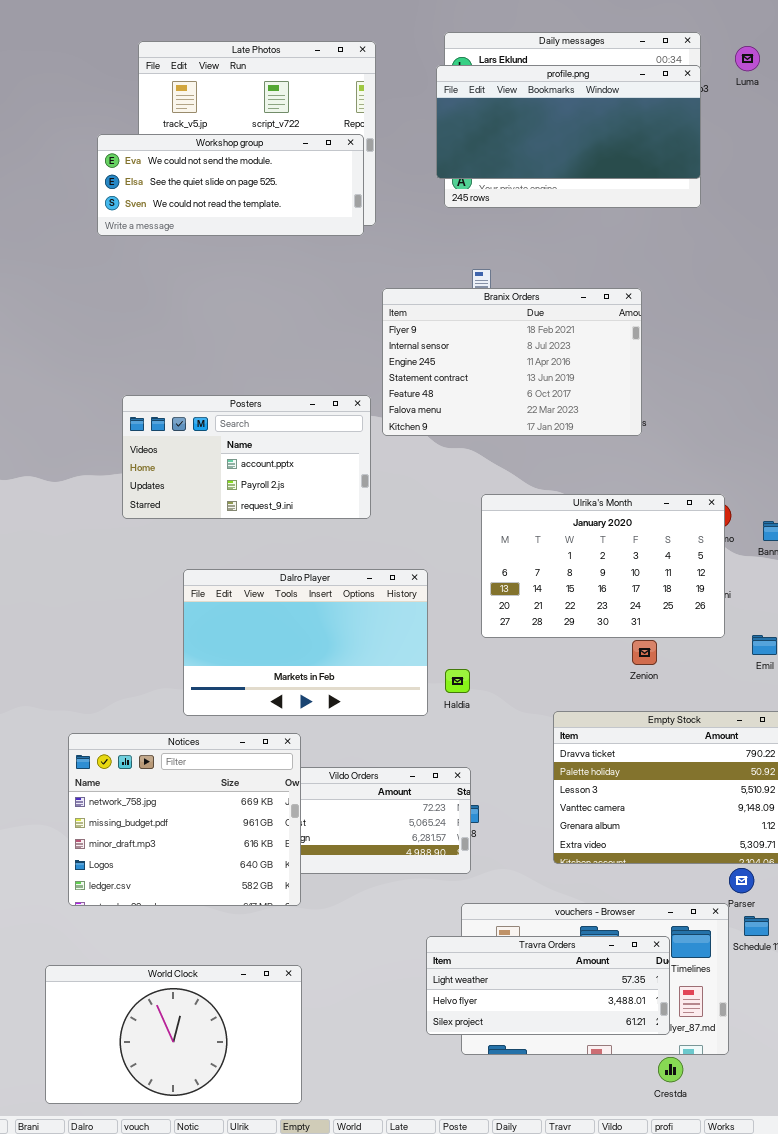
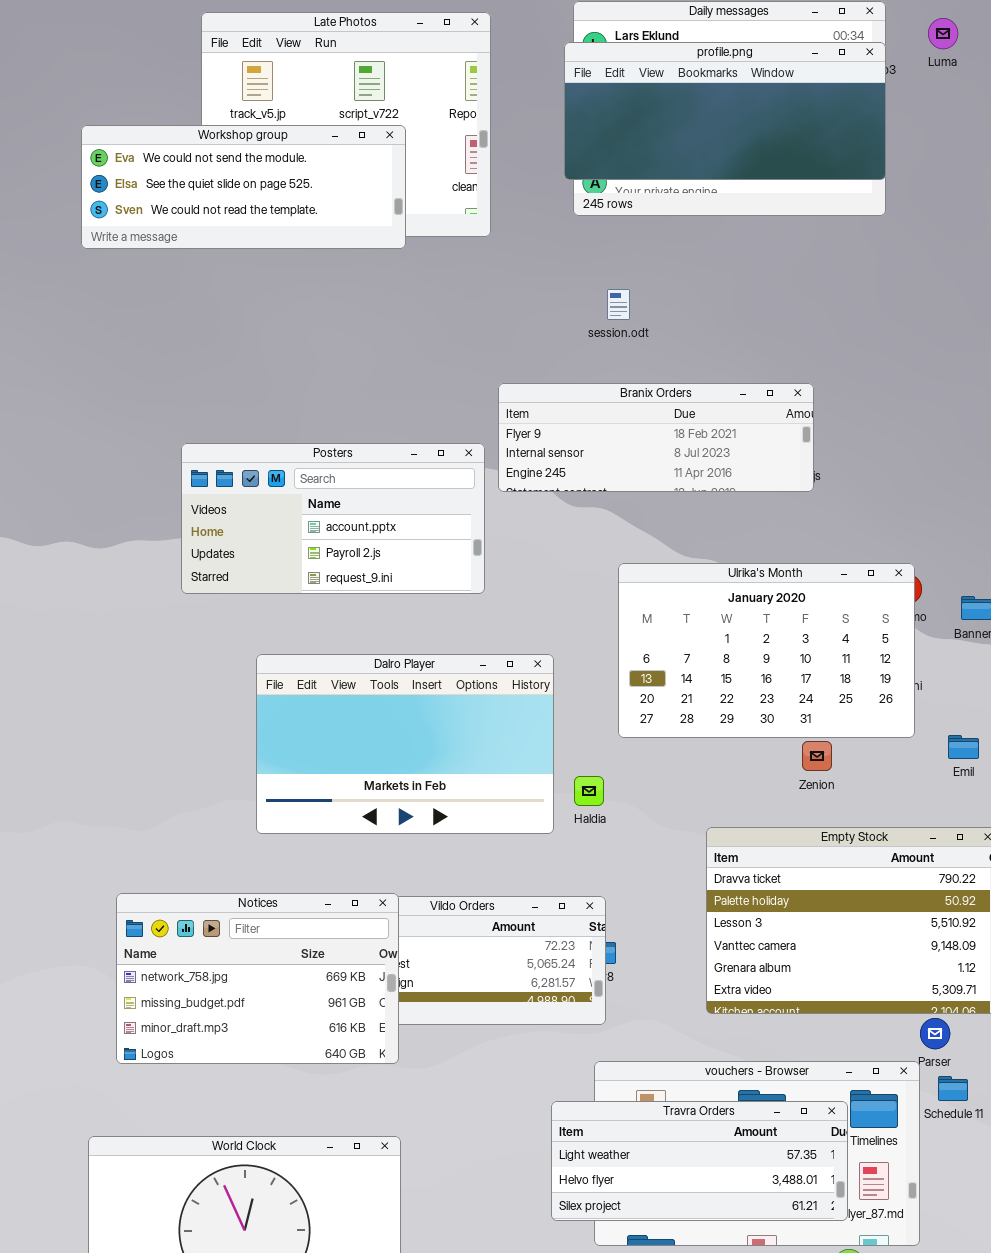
Workshop group: [97,134,364,236] -> [81,125,406,249], moved
Branix Orders: [382,288,642,436] -> [498,383,814,492], resized
Notices: [68,733,301,906] -> [116,893,399,1064], resized

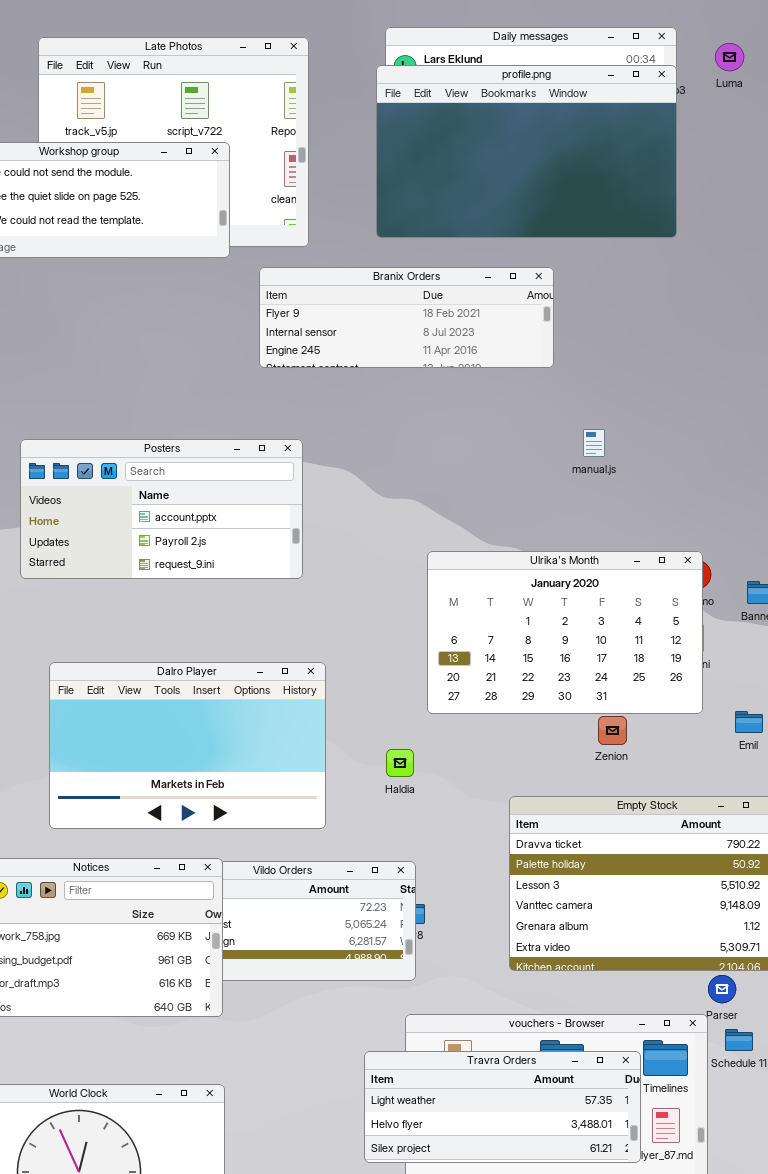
profile.png: [564,42,886,180] -> [376,65,677,238], resized
Branix Orders: [498,383,814,492] -> [259,267,554,368], moved
Dalro Player: [256,654,554,834] -> [49,662,326,829], moved

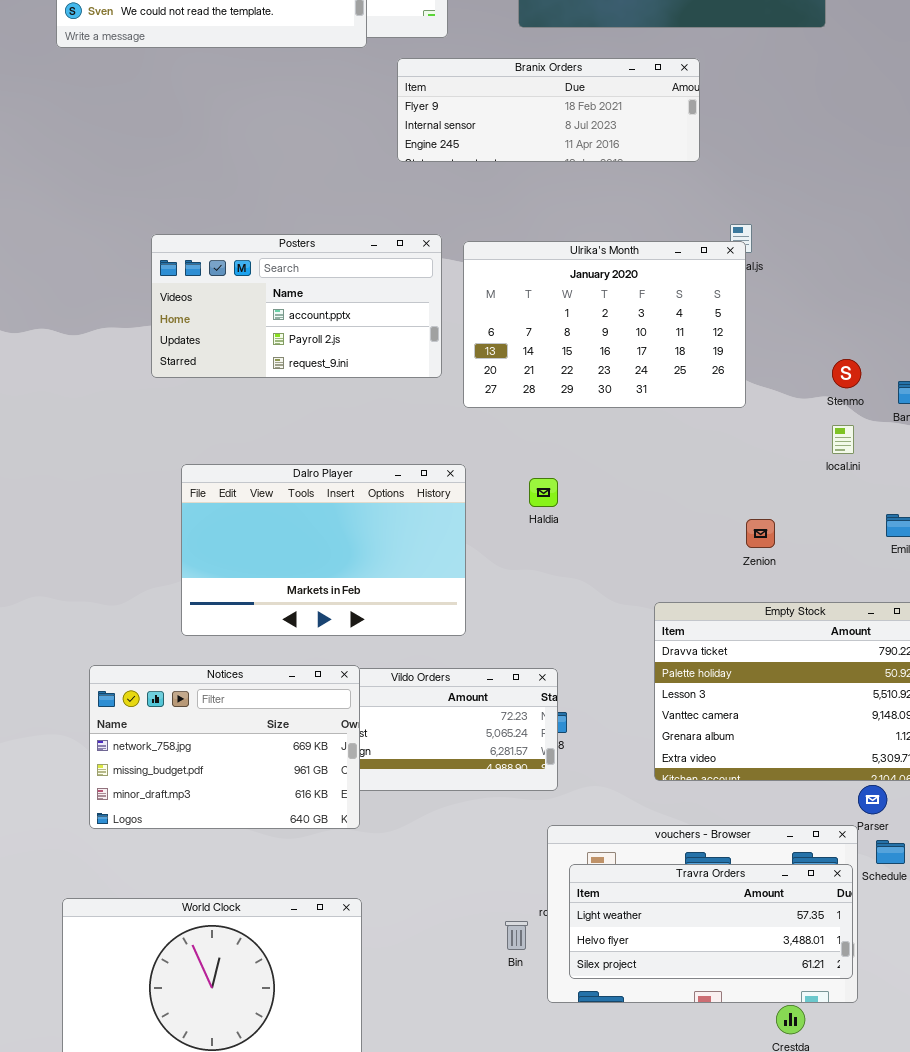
Ulrika's Month: [427,551,703,714] -> [463,241,746,408], moved
Haldia: [386,749,414,777] -> [529,478,558,507], moved
Travra Orders: [364,1051,641,1163] -> [569,864,853,979], moved

